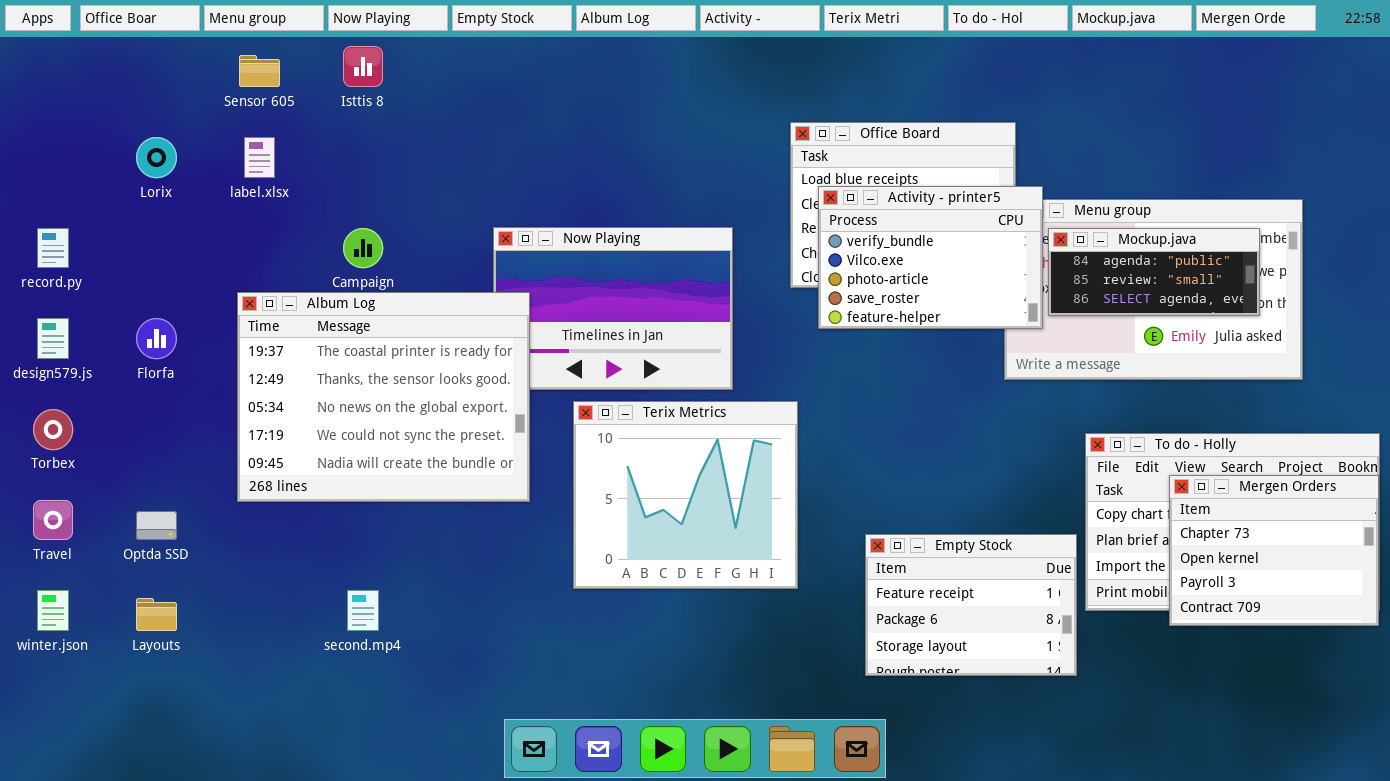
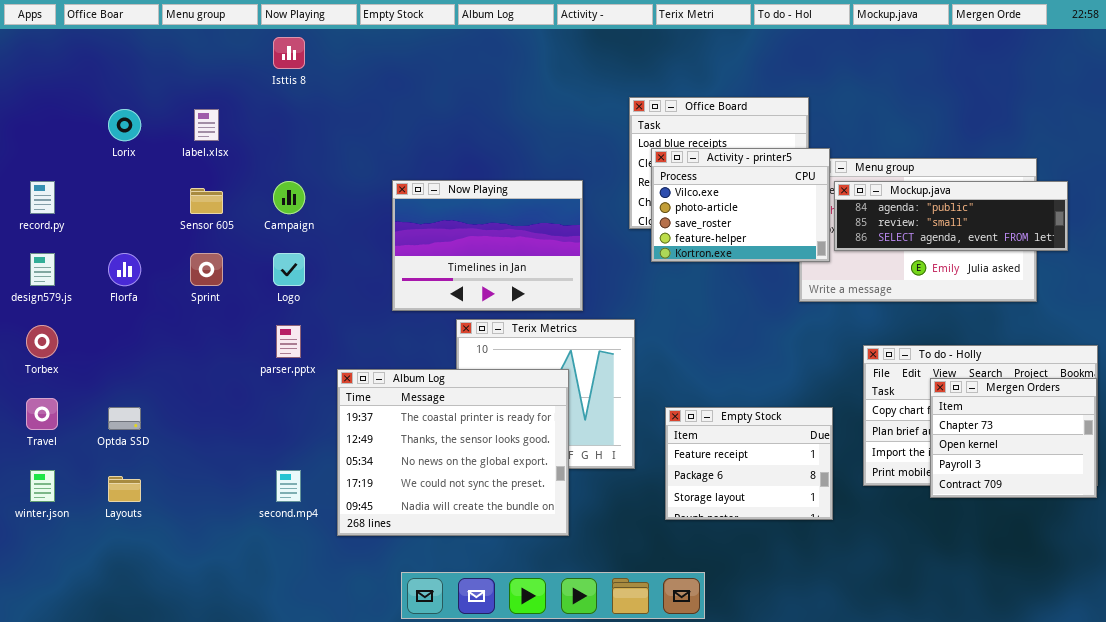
Sensor 605: [239,55,280,87] -> [190,188,223,214], moved
Activity - printer5: [818,186,1043,329] -> [651,148,830,262], scrolled down 1 row
Mockup.java: [1048,228,1260,316] -> [834,181,1068,251], resized
Album Log: [237,292,530,502] -> [337,369,569,536], moved
Empty Stock: [865,534,1077,676] -> [665,407,833,520], moved

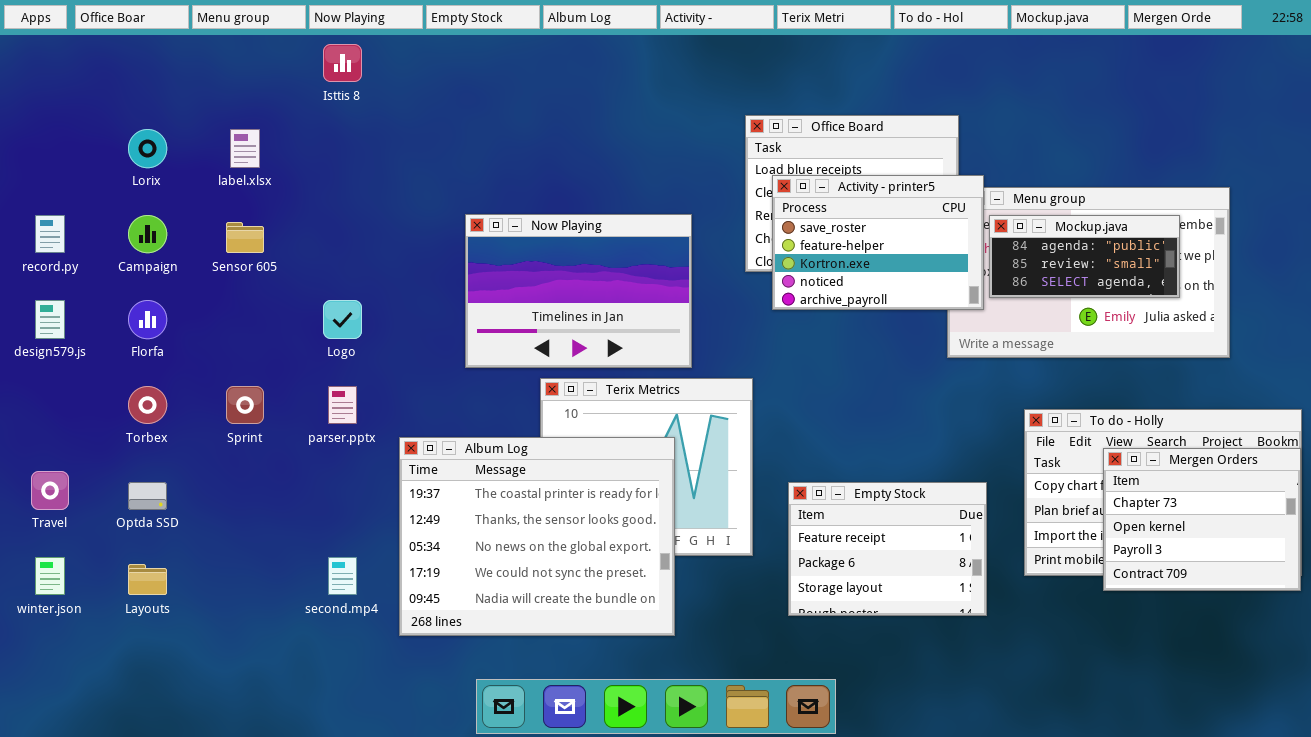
Activity - printer5: [651,148,830,262] -> [772,175,984,310], scrolled down 2 rows
Campaign: [273,181,305,214] -> [128,215,167,253], moved
Mockup.java: [834,181,1068,251] -> [989,215,1180,298], resized
Sprint: [190,253,223,286] -> [226,386,264,424], moved
Torbex: [26,325,58,358] -> [128,386,167,424], moved

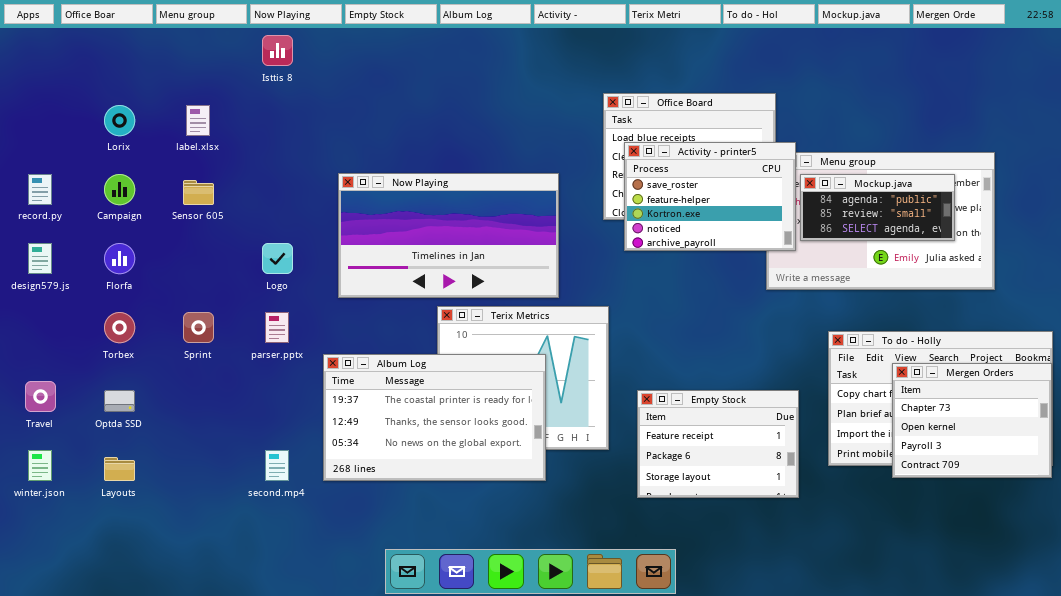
Now Playing: [465,214,692,368] -> [338,173,559,298], resized
Album Log: [399,437,675,636] -> [323,354,546,481], resized

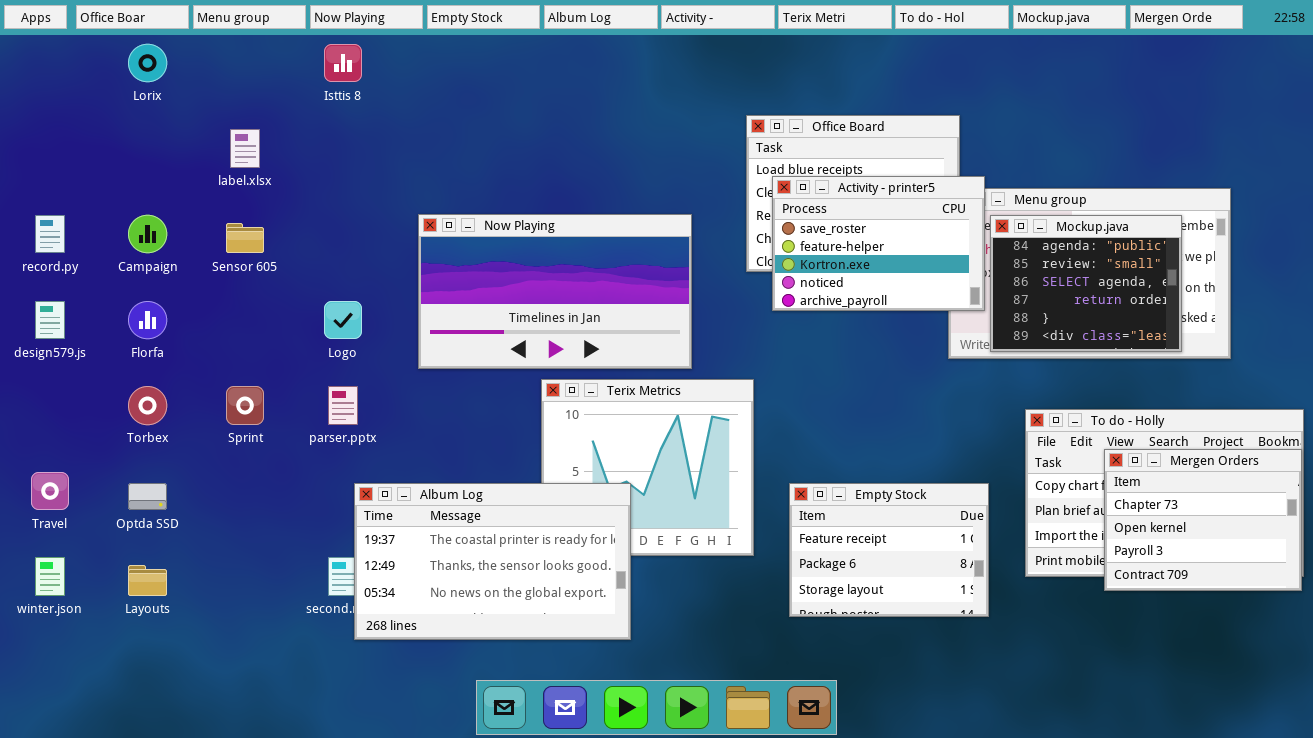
Lorix: [104,105,135,136] -> [128,44,167,82], moved
Mockup.java: [800,174,955,241] -> [990,215,1182,352], resized
Album Log: [323,354,546,481] -> [354,483,631,640], moved

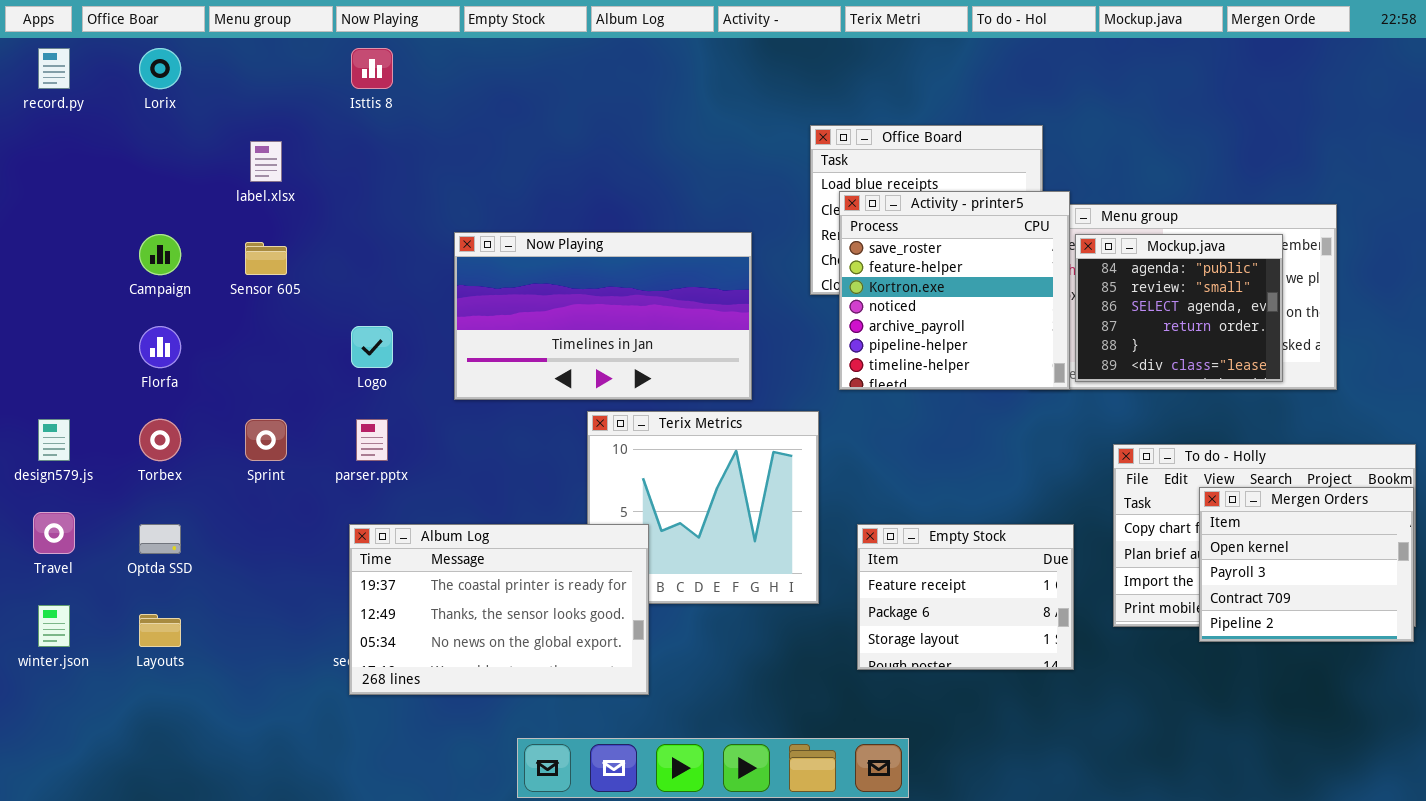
Activity - printer5: [772,176,985,311] -> [839,191,1070,390], resized
record.py: [35,215,65,253] -> [38,48,70,89], moved
design579.js: [35,301,65,339] -> [38,419,70,461], moved
Mergen Orders: [1104,449,1302,591] -> [1199,487,1414,642], scrolled down 1 row
Album Log: [354,483,631,640] -> [349,524,649,695], moved

